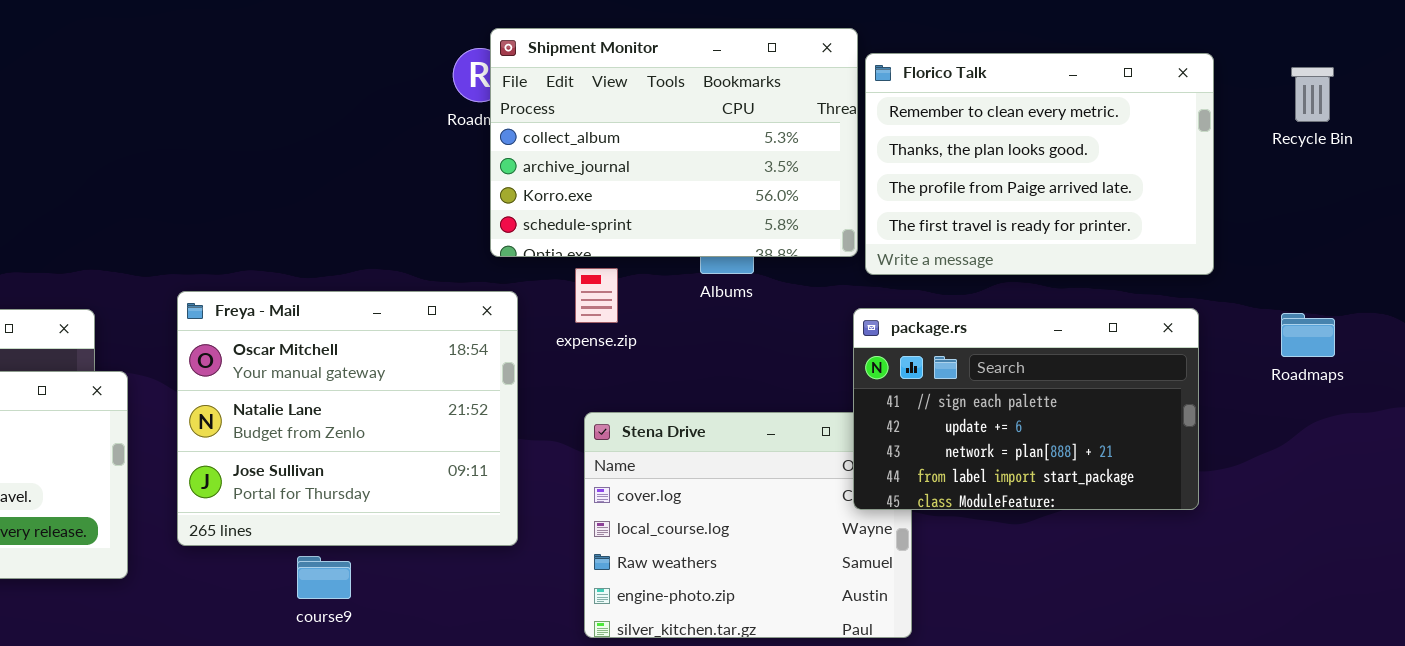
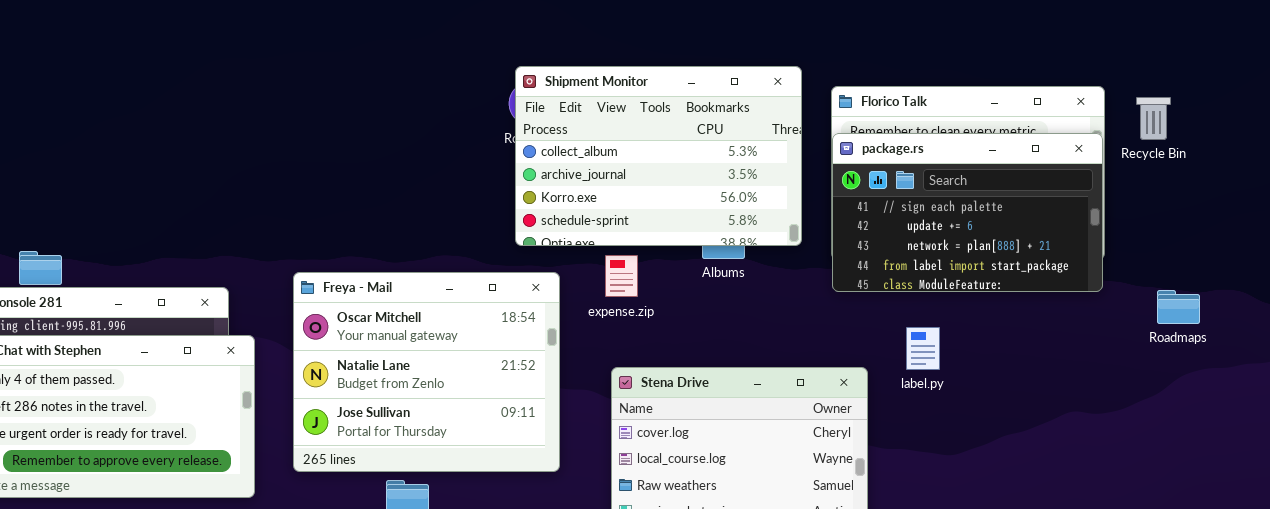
Shipment Monitor: [490,28,858,257] -> [515,66,802,246], moved
Recycle Bin: [1291,67,1334,122] -> [1136,97,1171,140], moved
package.rs: [853,308,1199,510] -> [832,133,1103,292], moved

